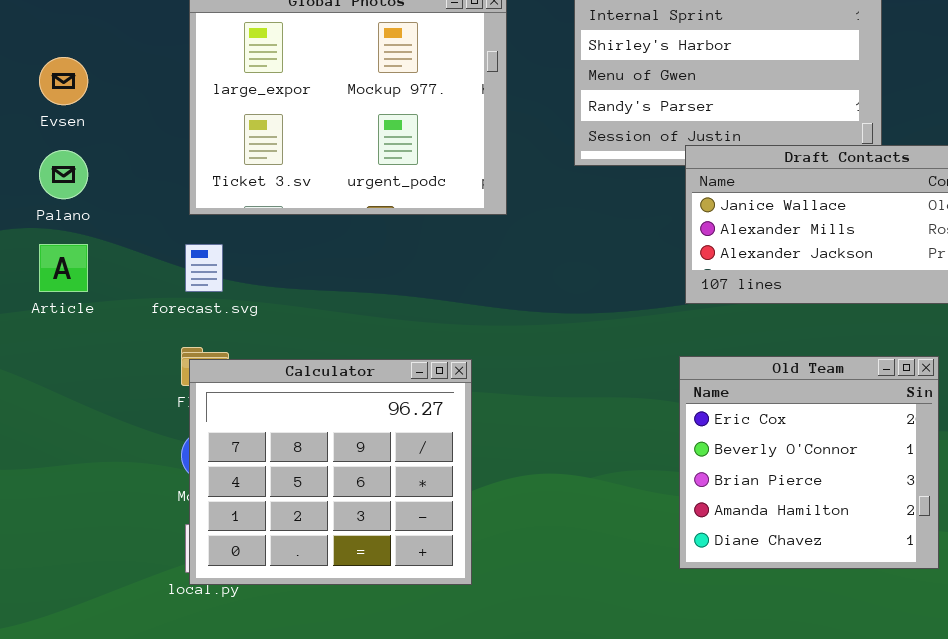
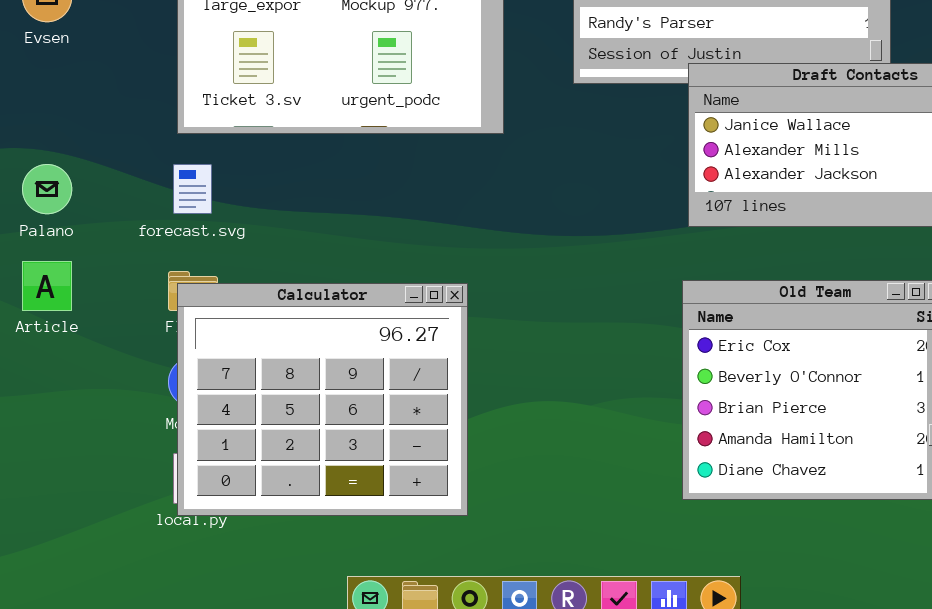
Palano: [39,150,88,199] -> [22,164,72,214], moved
Article: [39,244,88,292] -> [22,261,72,311], moved

